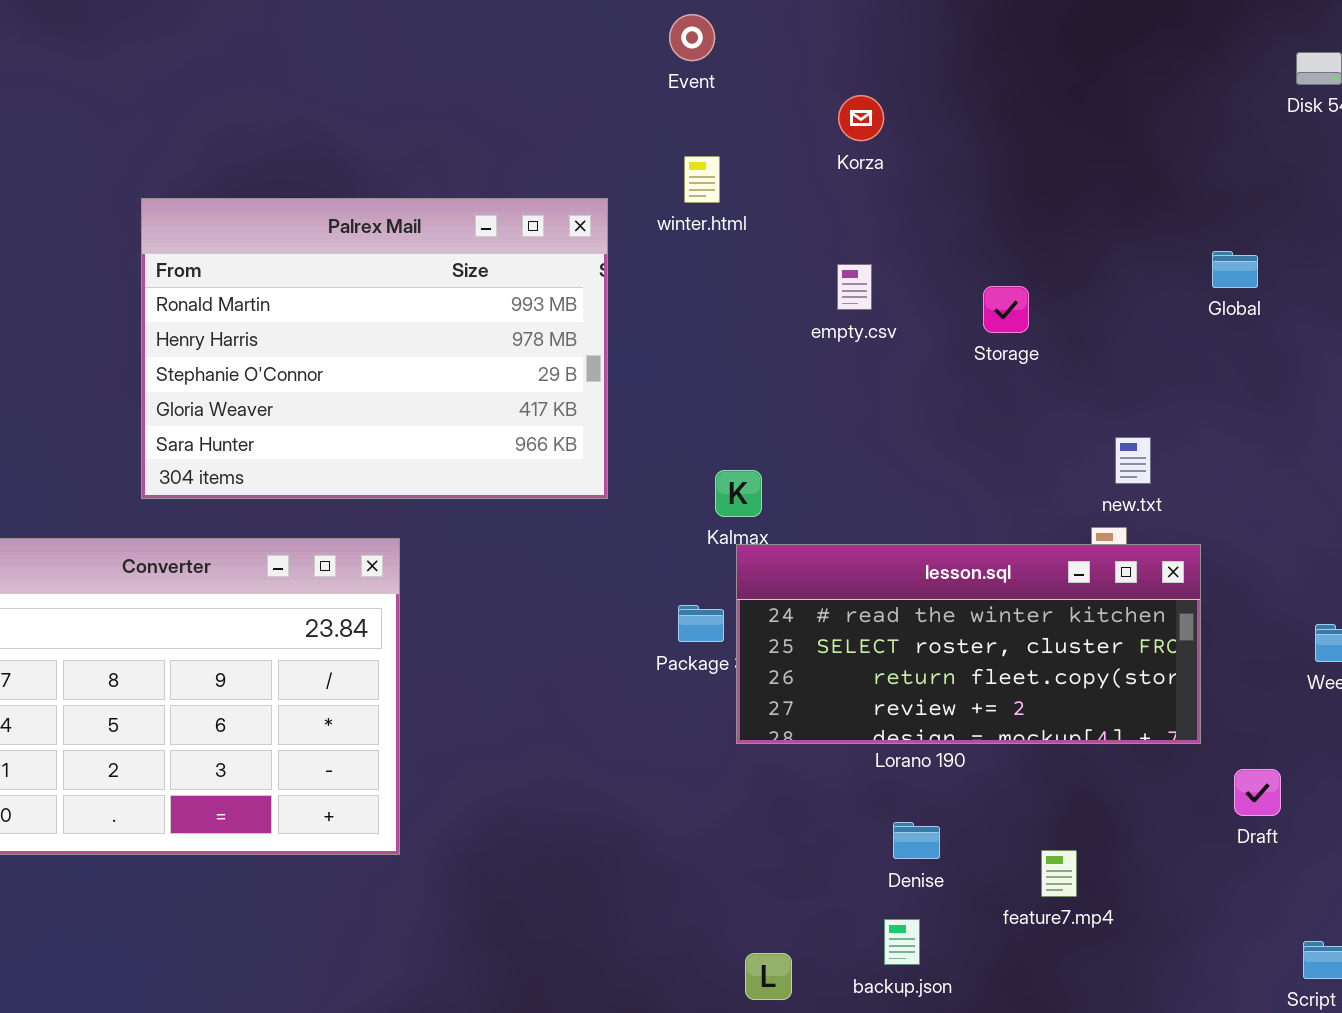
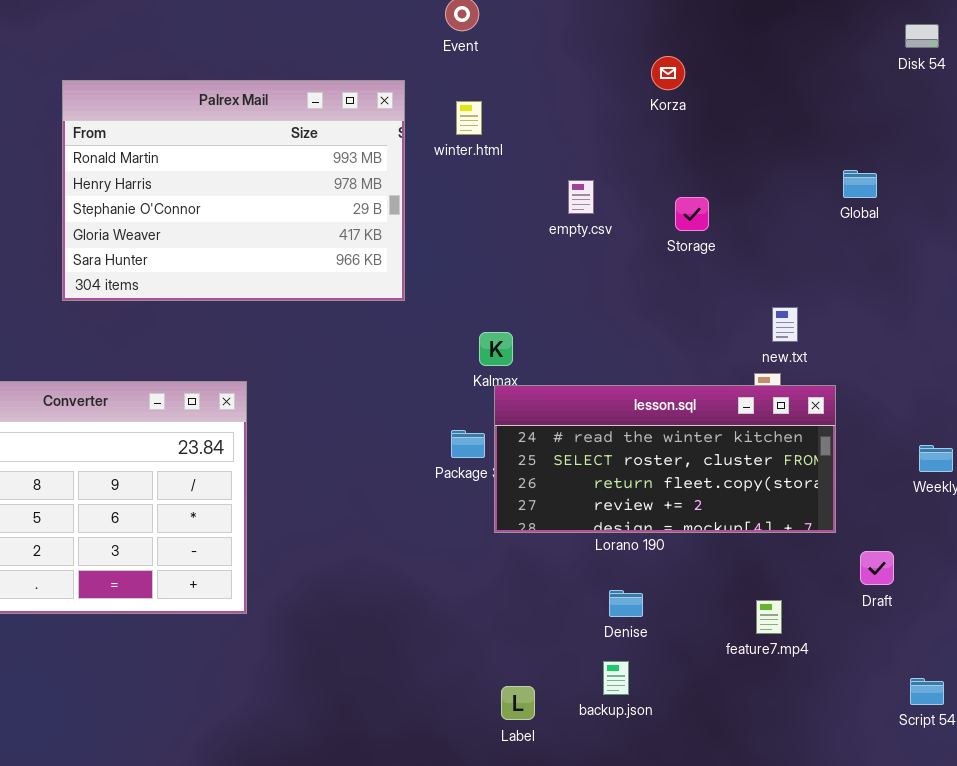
Korza: [838,95,884,141] -> [651,56,685,90], moved
Palrex Mail: [141,198,608,499] -> [62,80,405,301], moved
feature7.mp4: [1041,850,1077,897] -> [756,600,782,634], moved

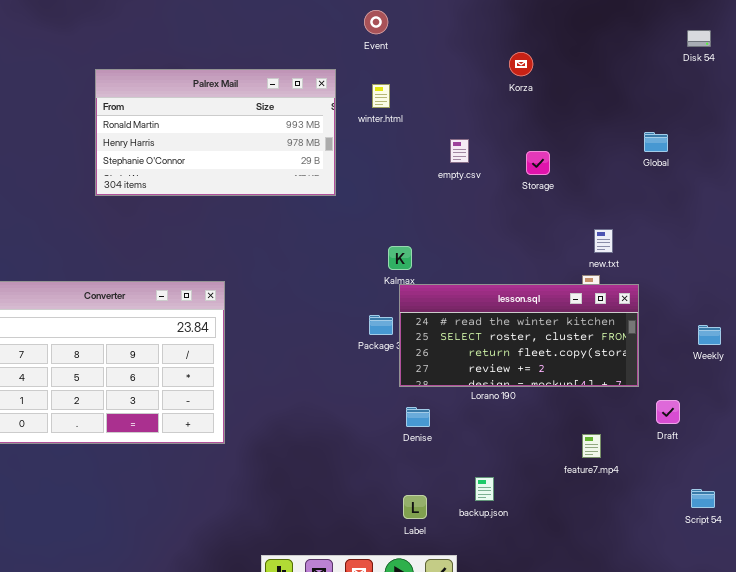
Palrex Mail: [62,80,405,301] -> [95,69,336,196], resized
Denise: [609,590,643,617] -> [406,407,430,427], moved

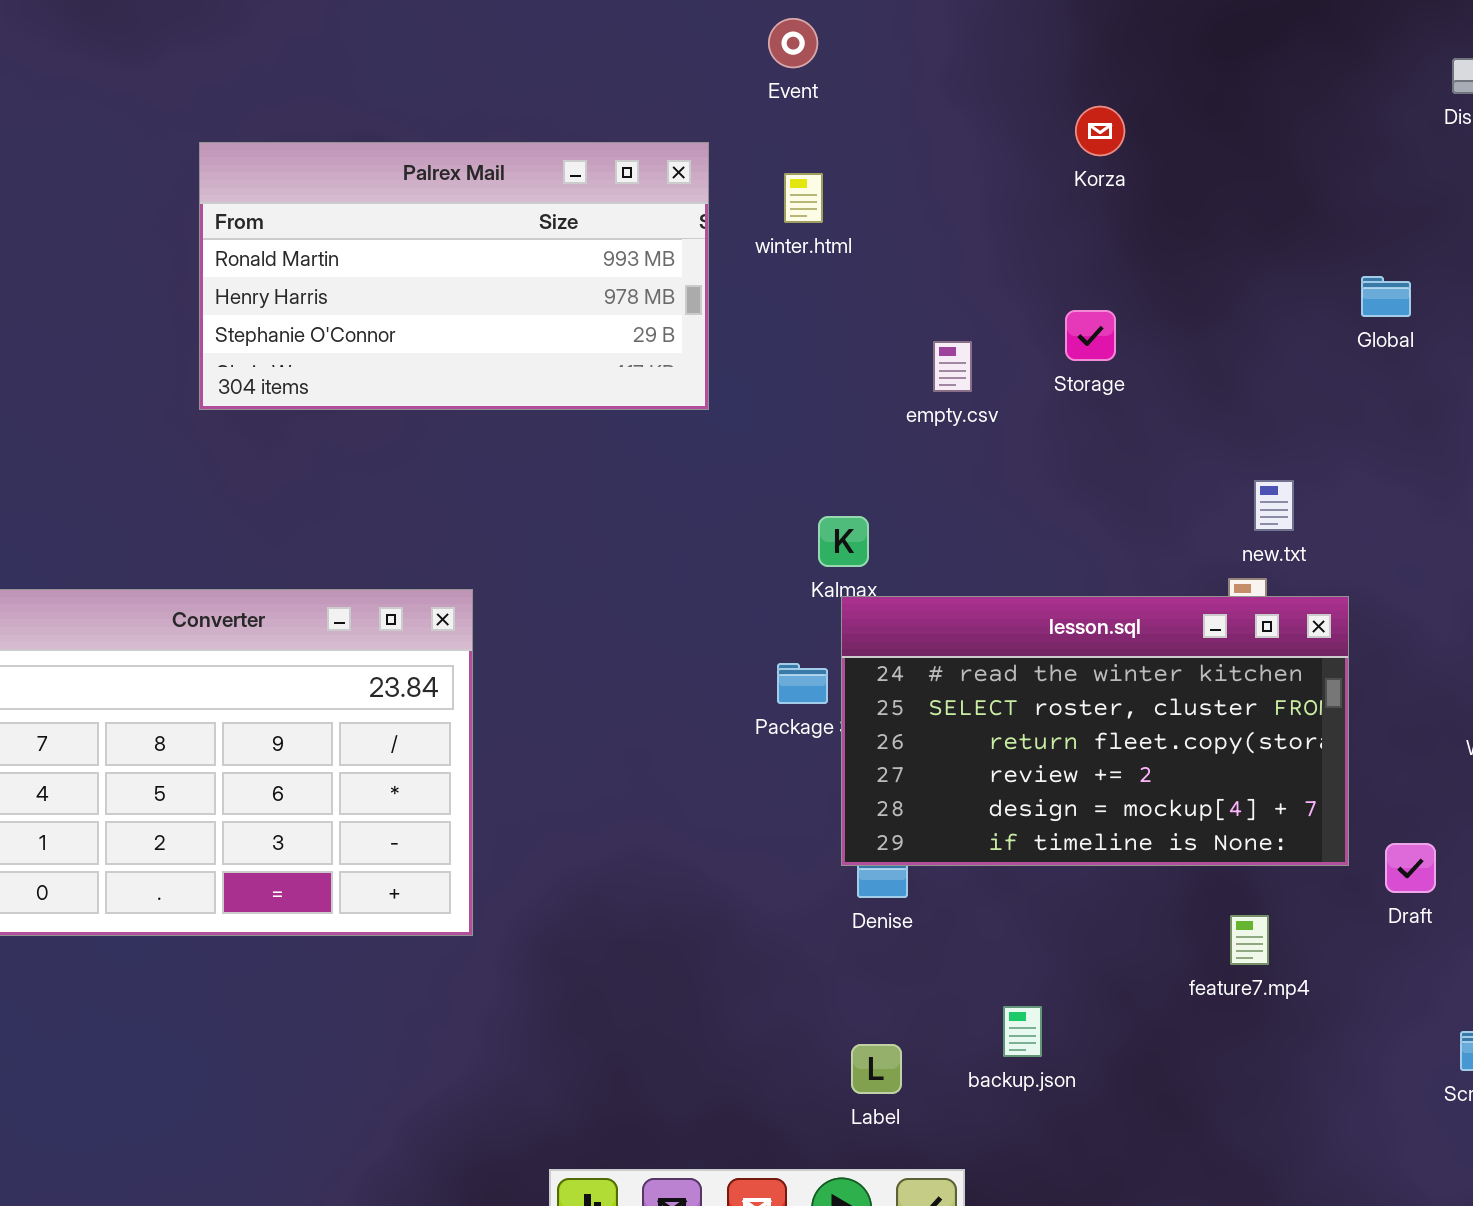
empty.csv: [450,139,469,163] -> [933,341,972,392], moved
Storage: [526,151,550,175] -> [1065,310,1116,361], moved
lesson.sql: [399,284,639,387] -> [841,596,1349,866], resized

